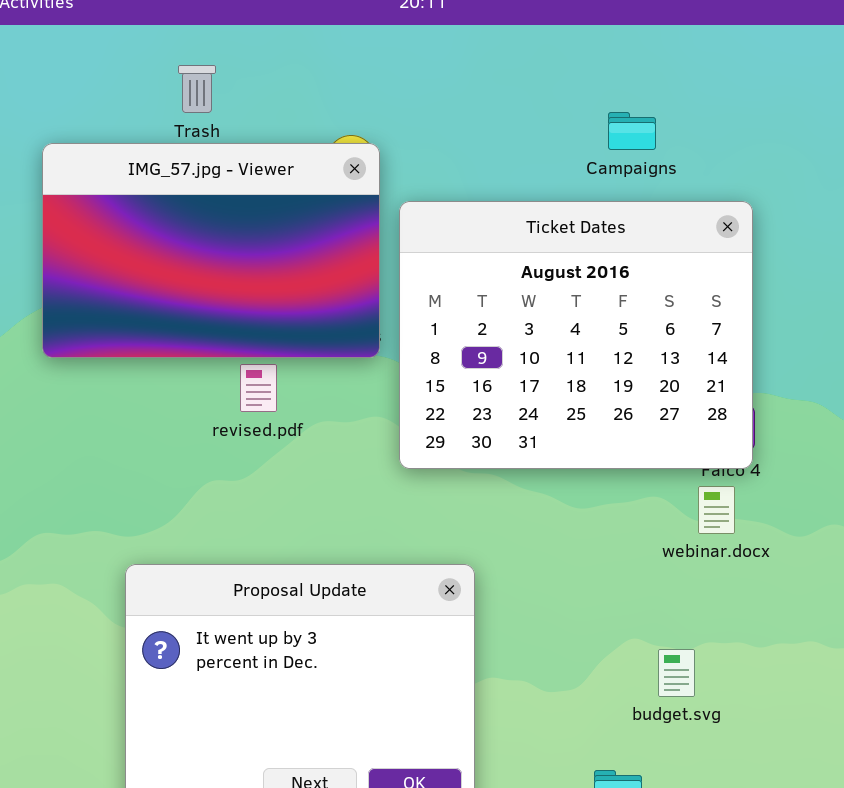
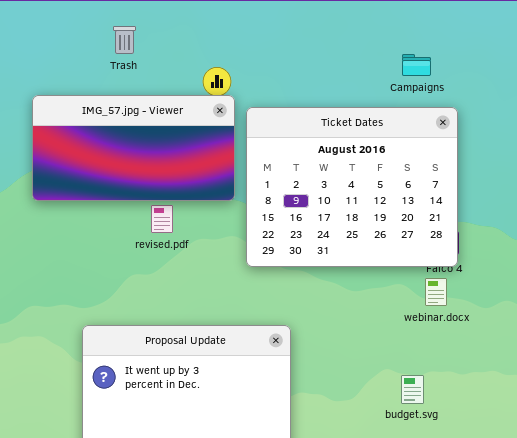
Campaigns: [608,112,656,150] -> [402,54,431,76], moved
IMG_57.jpg - Viewer: [42,143,380,358] -> [32,95,235,201], resized

